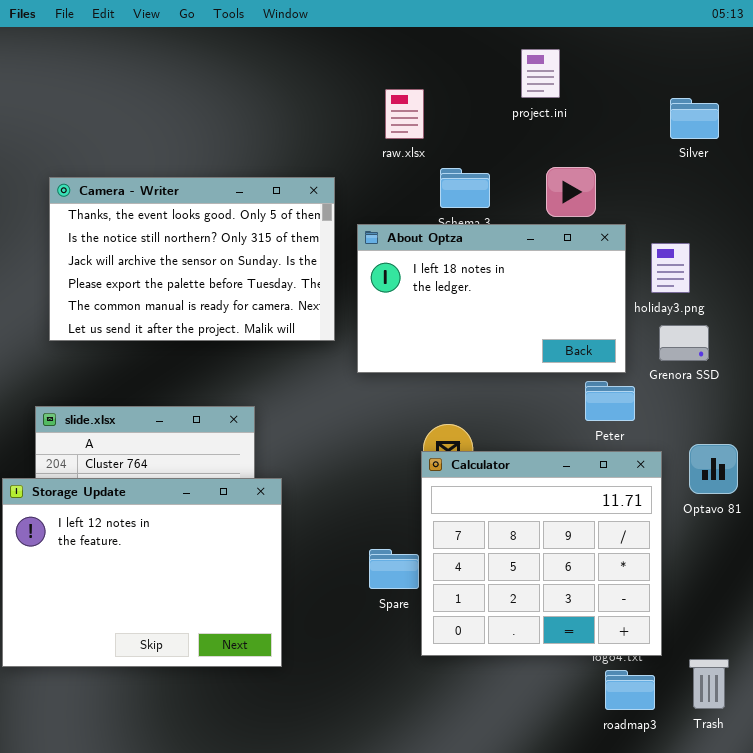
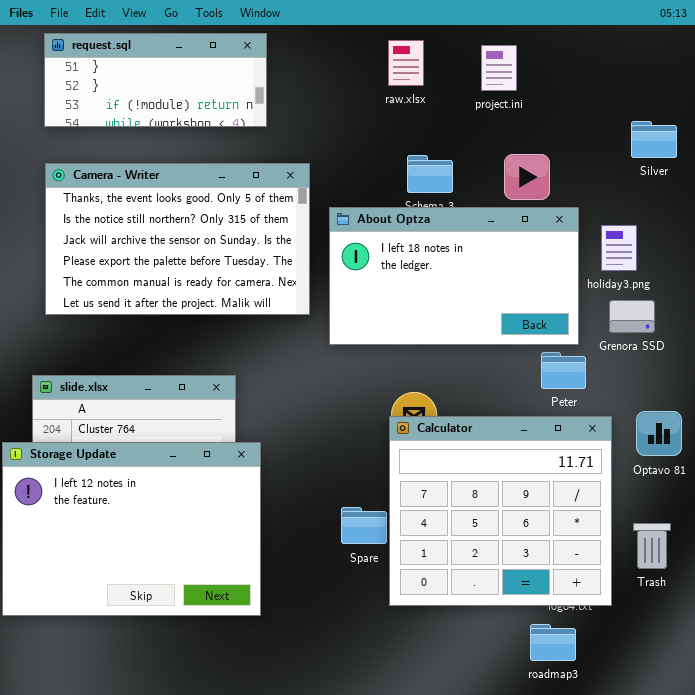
request.sql: none -> [44,33,267,127], opened
raw.xlsx: [385,89,424,139] -> [388,40,424,86], moved
Silver: [670,98,719,139] -> [631,121,677,158], moved
Trash: [689,659,729,709] -> [633,523,671,569], moved
roadmap3: [605,670,655,710] -> [530,624,576,661], moved

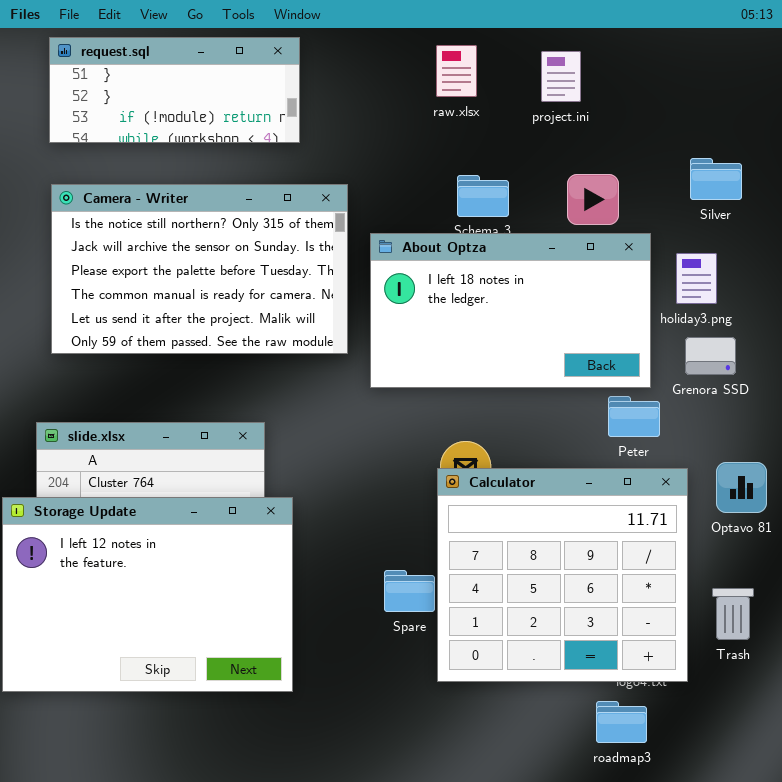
Silver: [631,121,677,158] -> [690,158,742,200], moved
Camera - Writer: [45,163,310,315] -> [51,184,348,354], scrolled down 1 row

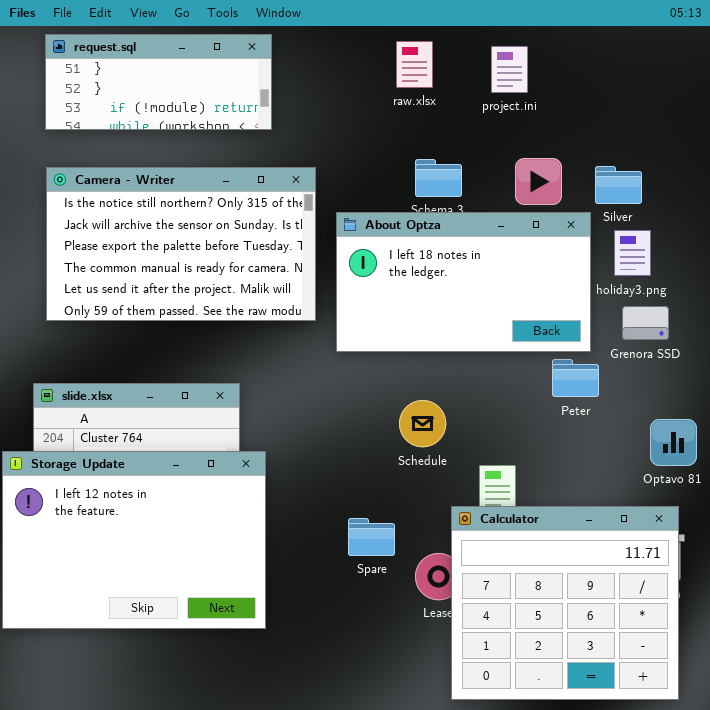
Silver: [690,158,742,200] -> [595,166,642,204], moved
Calculator: [437,468,688,682] -> [451,506,679,700], moved

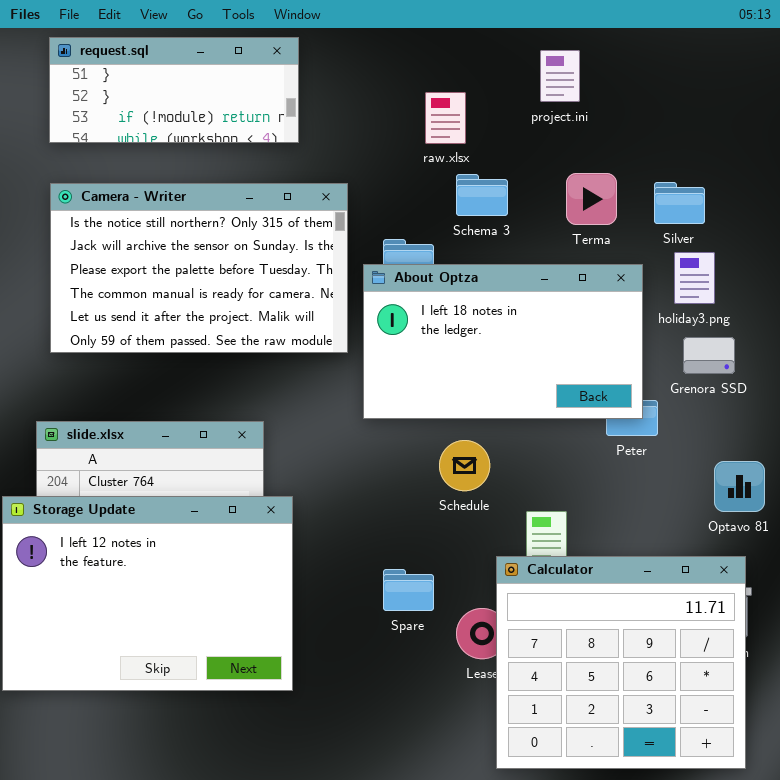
raw.xlsx: [396,41,433,88] -> [425,92,466,144], moved
About Optza: [336,212,591,352] -> [363,264,643,419], moved

